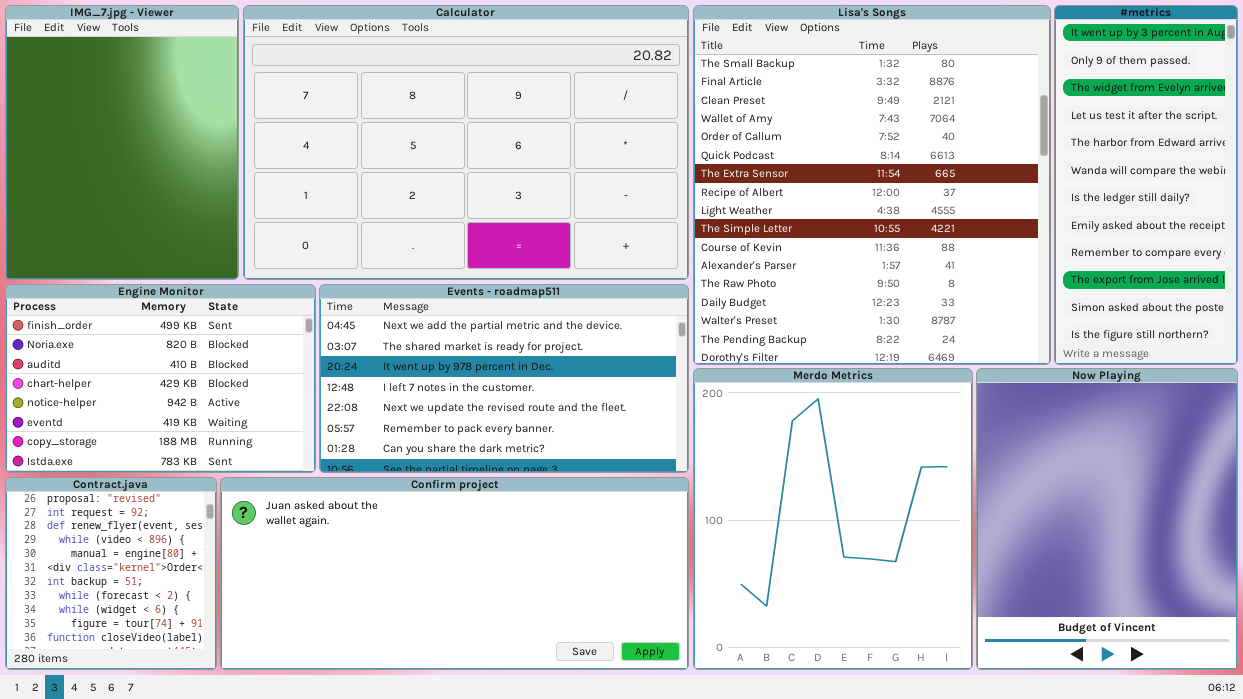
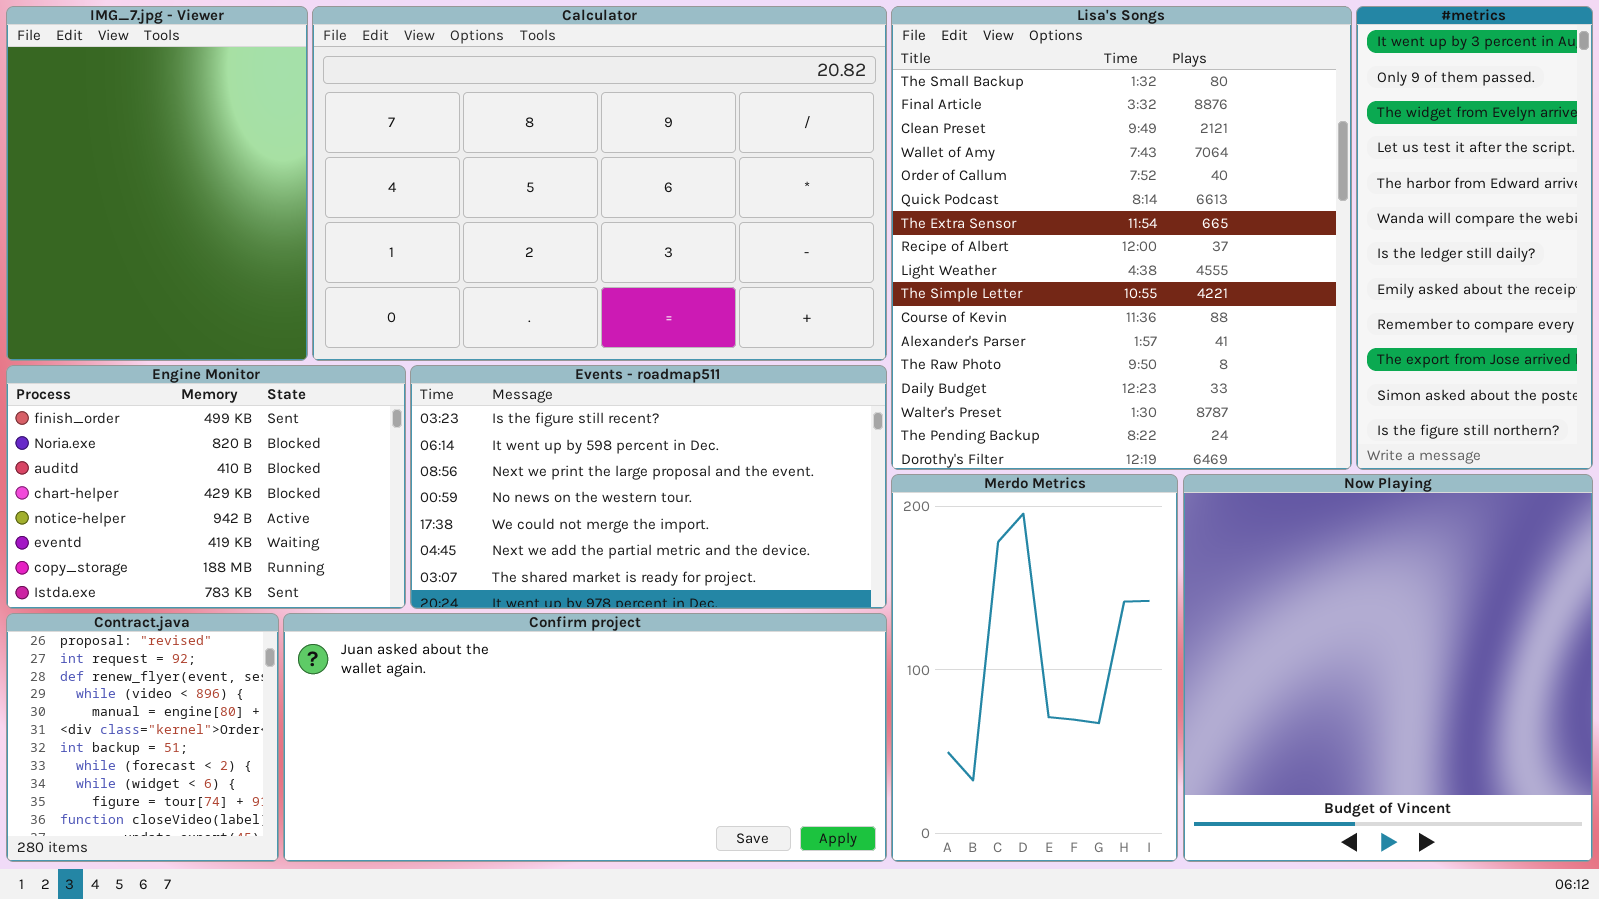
Events - roadmap511: [319,284,689,473] -> [410,365,887,609], scrolled up 5 rows
Merdo Metrics: [693,368,973,670] -> [891,474,1178,862], resized
Now Playing: [976,368,1238,670] -> [1183,474,1593,862], resized

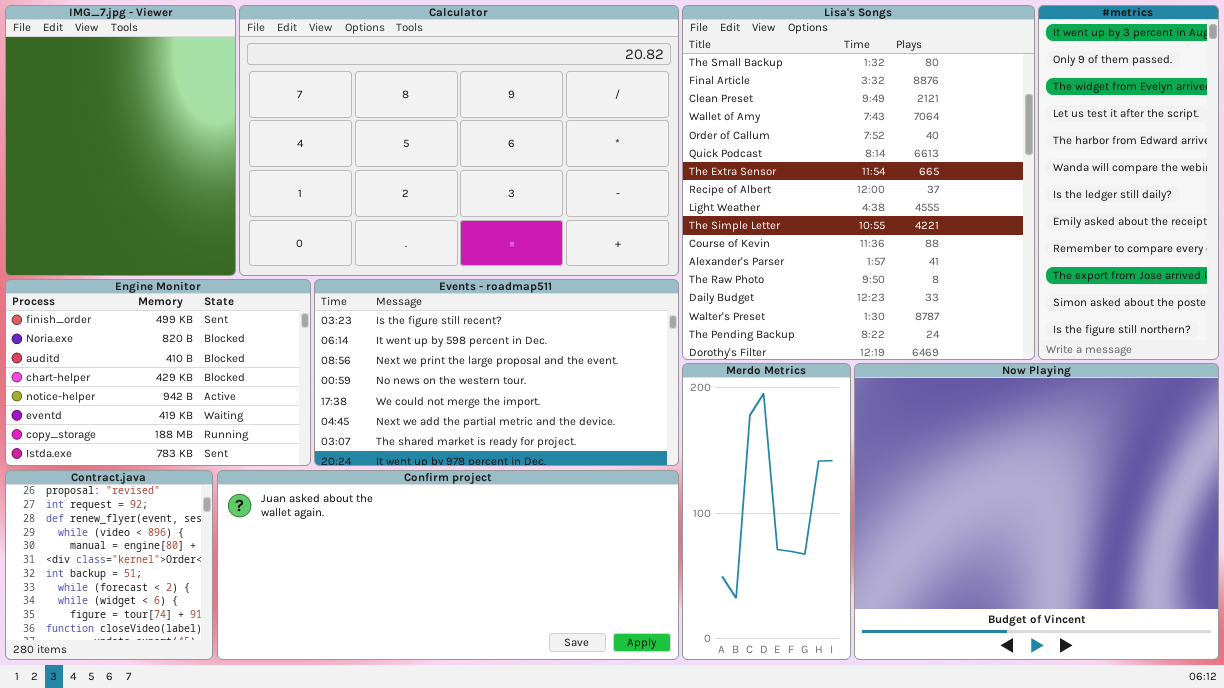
Merdo Metrics: [891,474,1178,862] -> [682,363,851,660], resized
Now Playing: [1183,474,1593,862] -> [854,363,1219,660], resized

